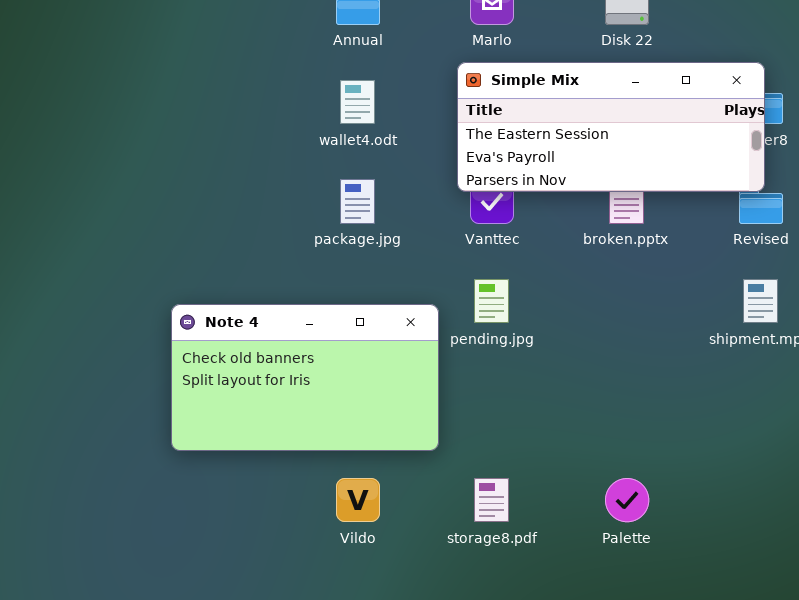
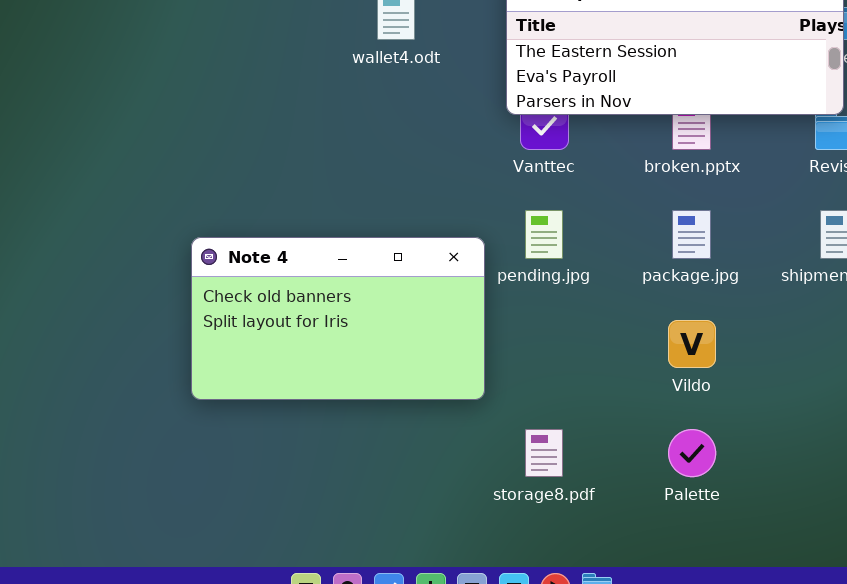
package.jpg: [340,179,375,224] -> [672,210,711,259], moved
Vildo: [336,478,380,522] -> [668,320,716,368], moved

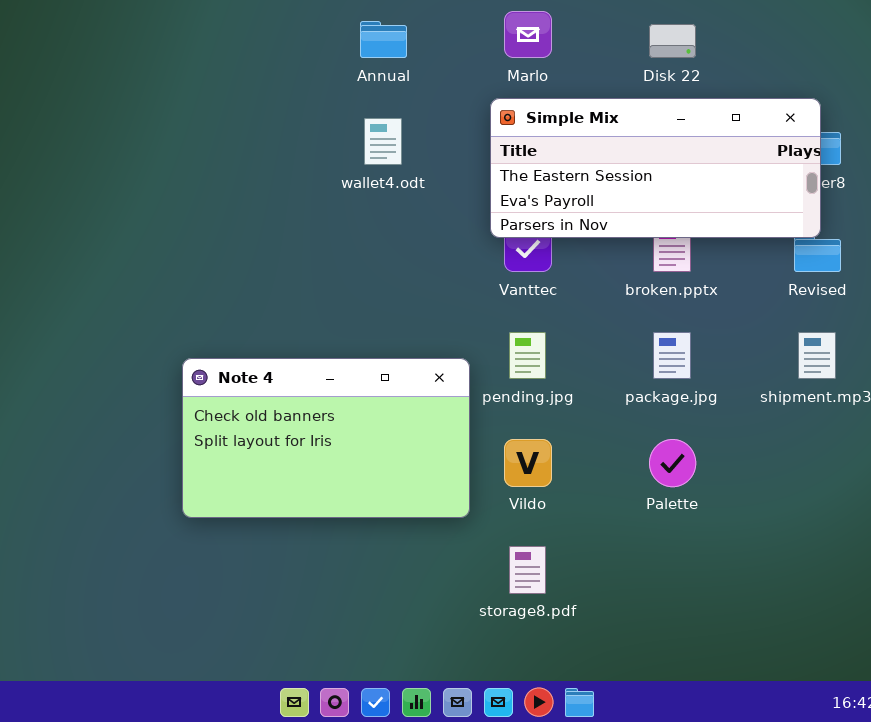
Vildo: [668,320,716,368] -> [504,439,552,487], moved
Palette: [668,429,716,477] -> [649,439,696,487], moved

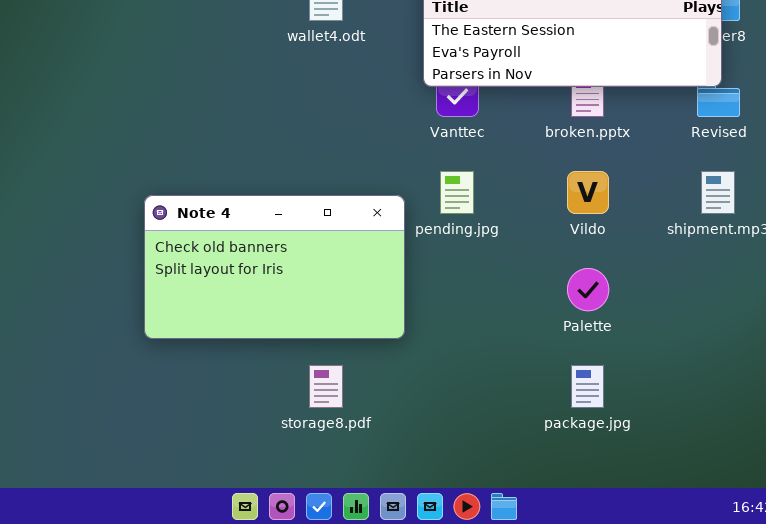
package.jpg: [653,332,691,379] -> [571,365,604,408], moved
Vildo: [504,439,552,487] -> [567,171,609,214], moved
storage8.pdf: [509,546,546,594] -> [309,365,343,408], moved

